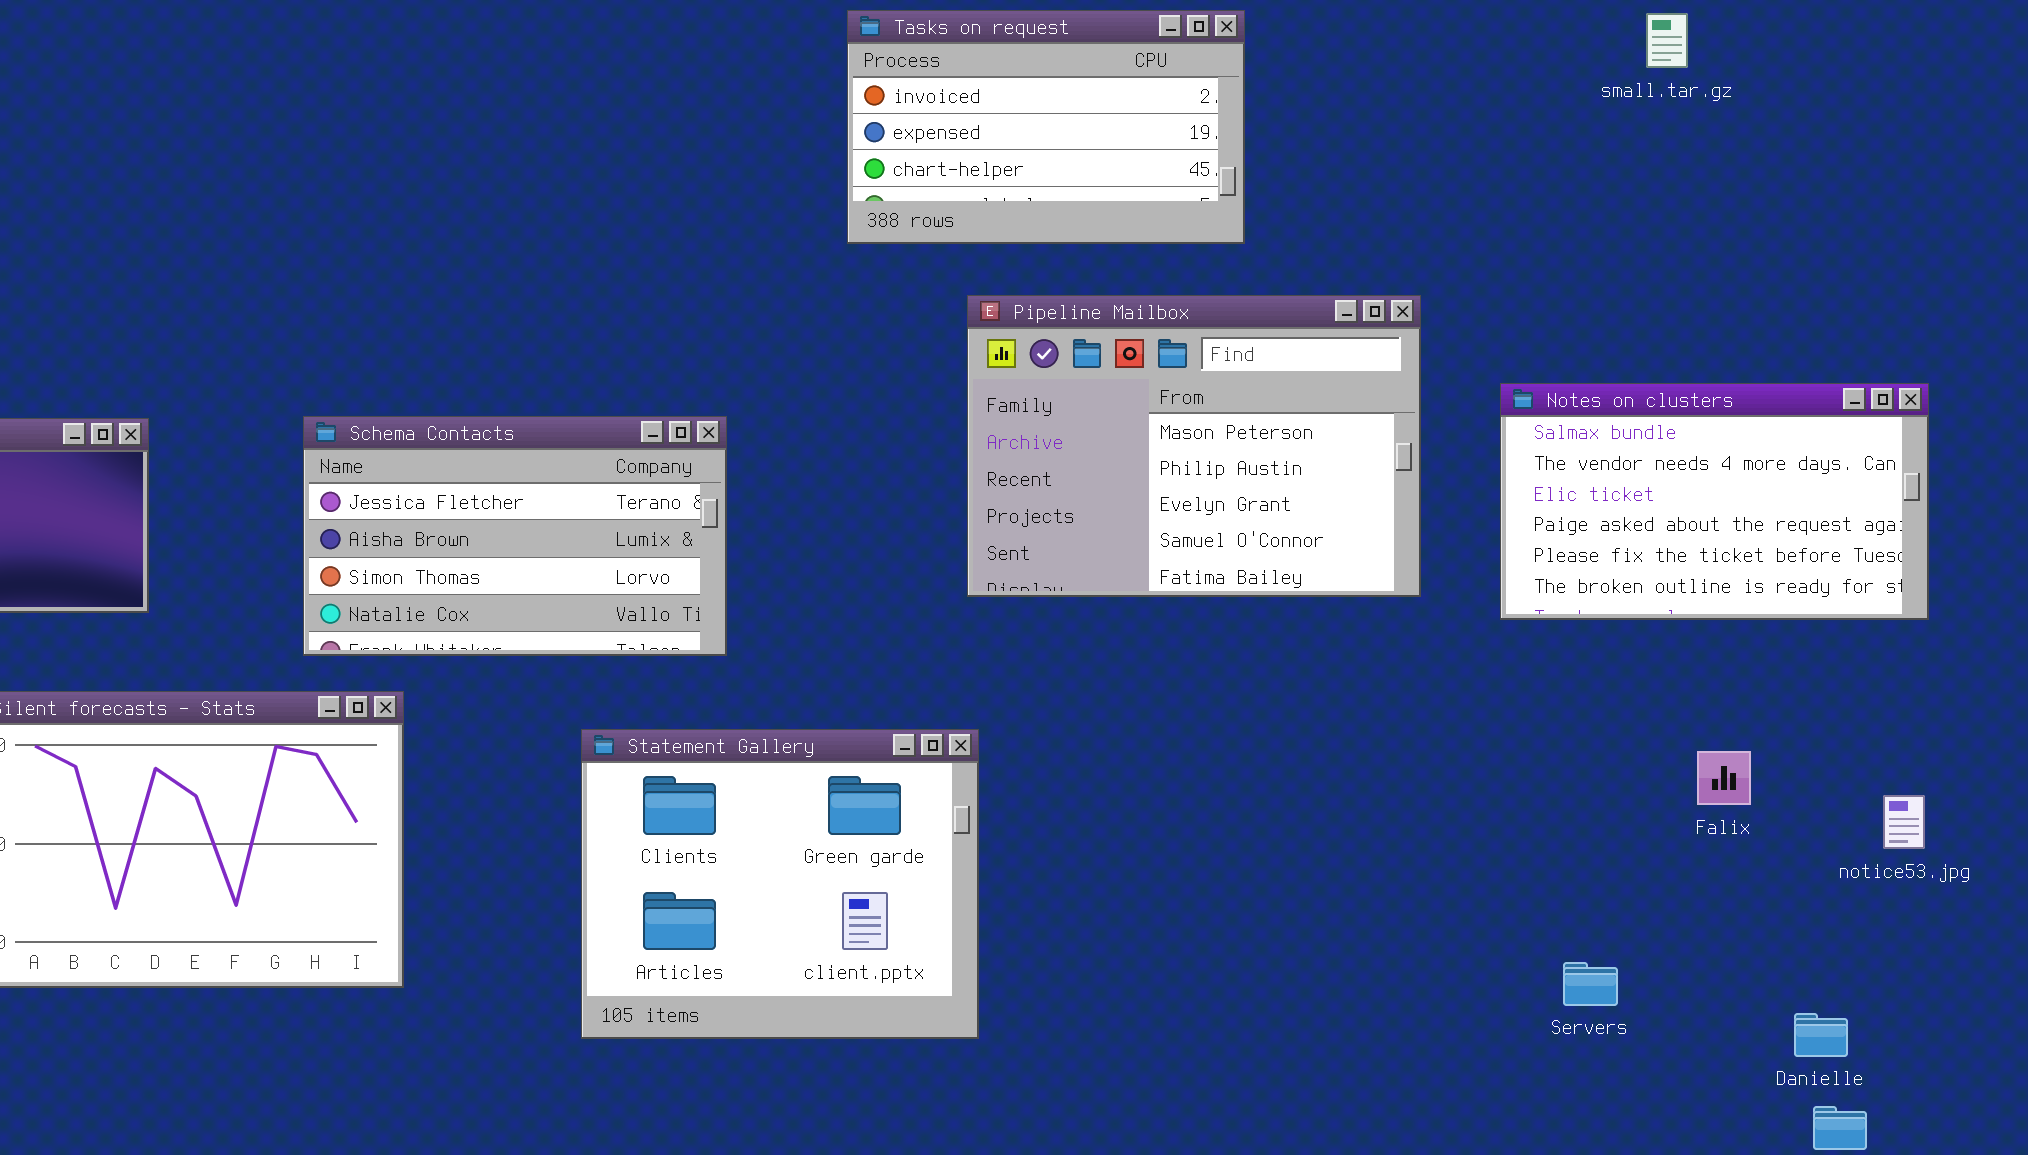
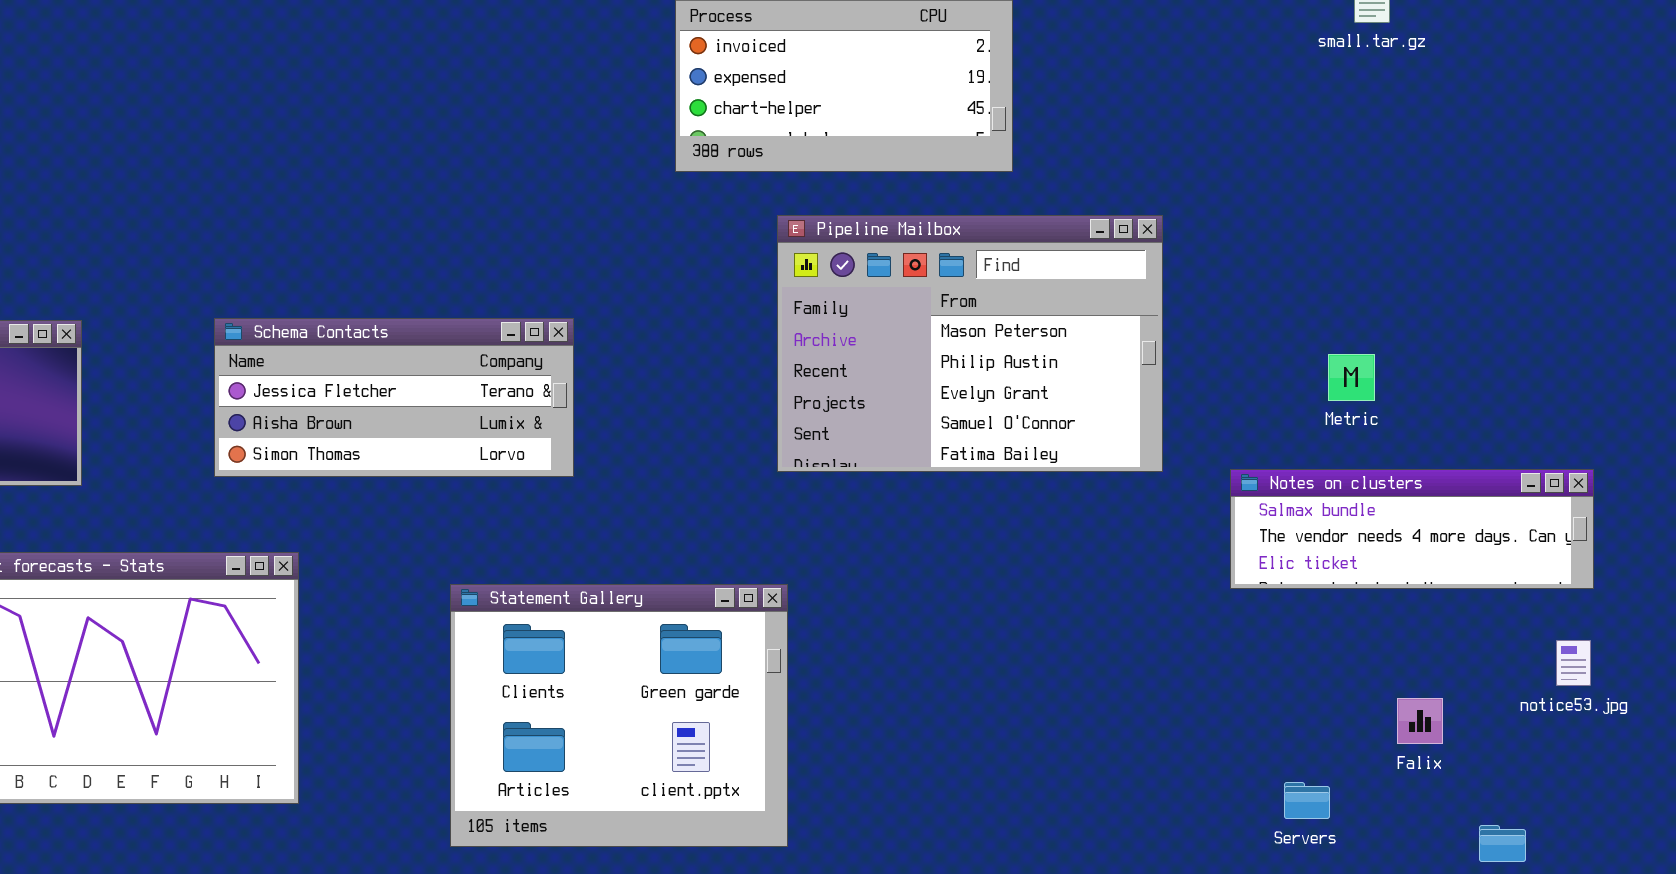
Notes on clusters: [1500,383,1929,620] -> [1230,469,1594,589], moved, resized
Schema Contacts: [303,416,727,656] -> [214,318,574,477], resized
Falix: [1697,751,1751,805] -> [1397,698,1443,744], moved

